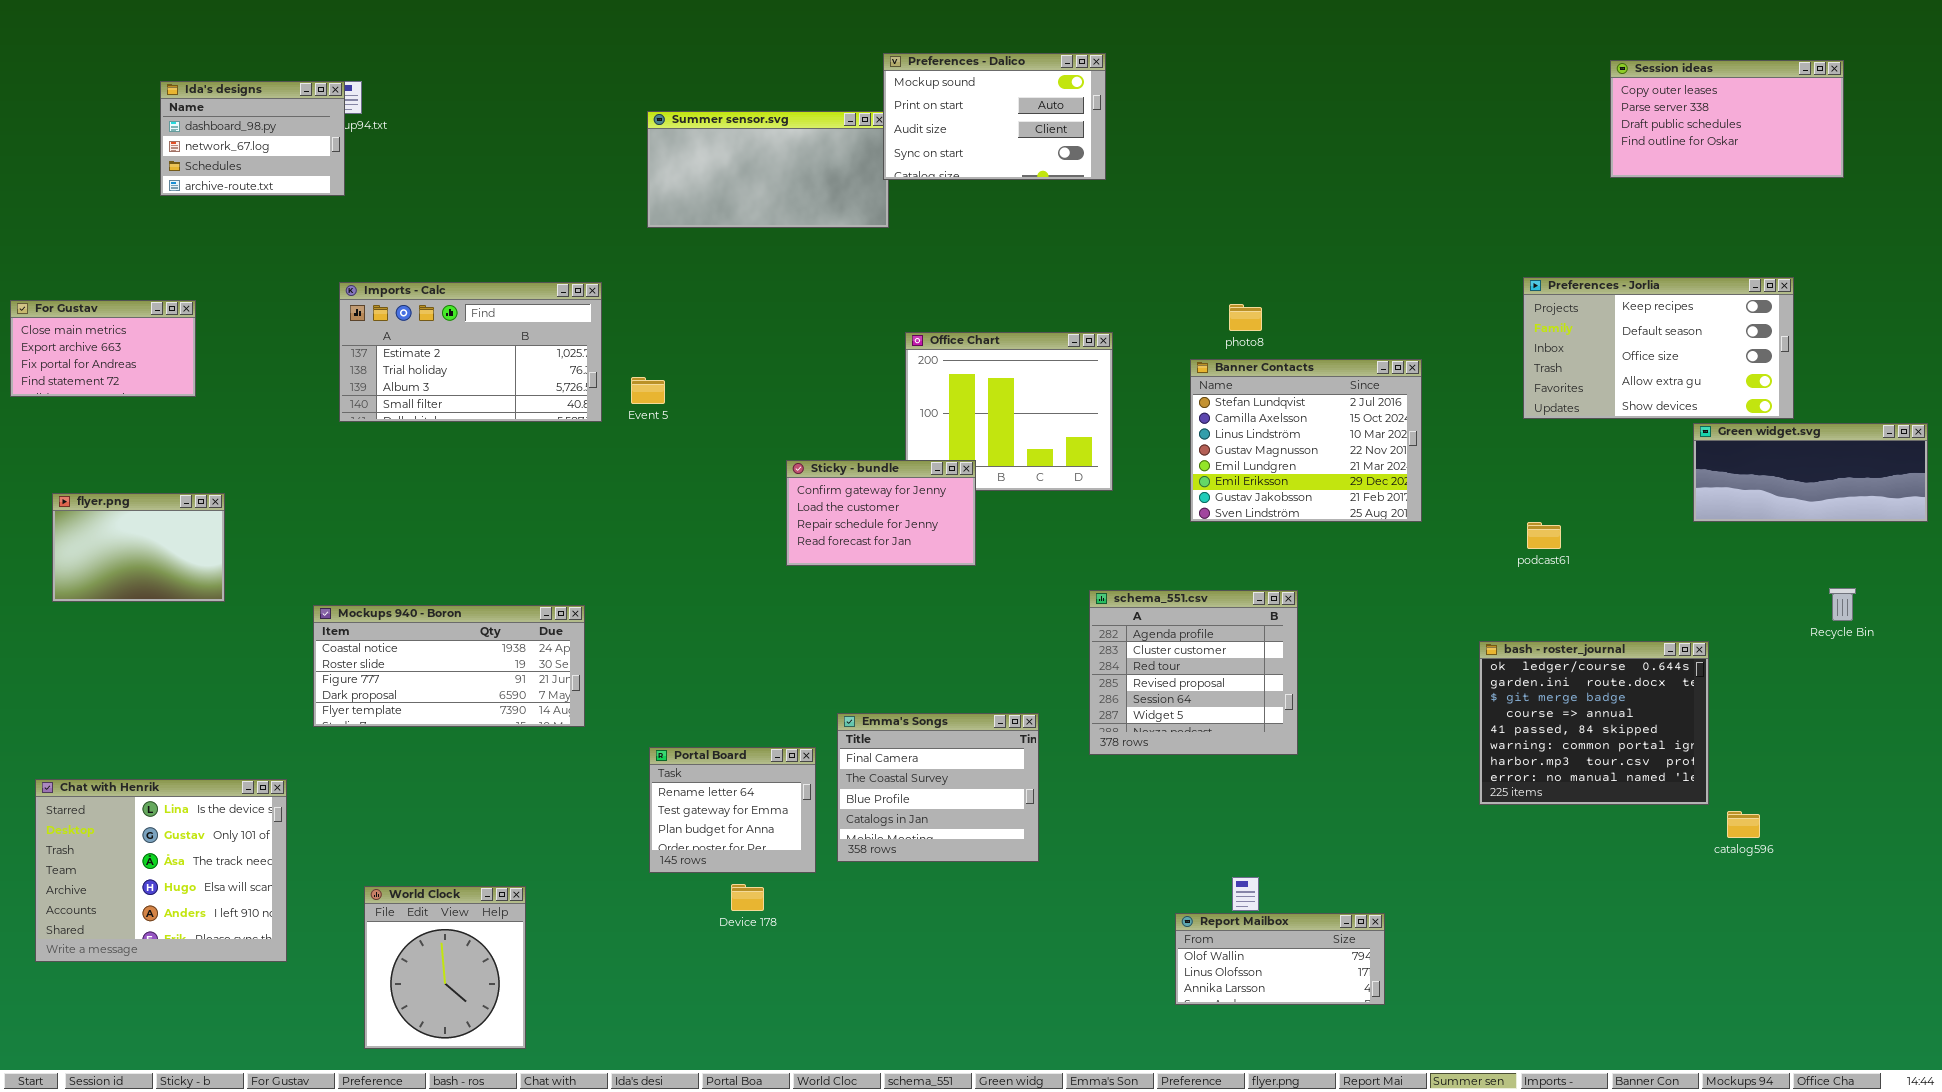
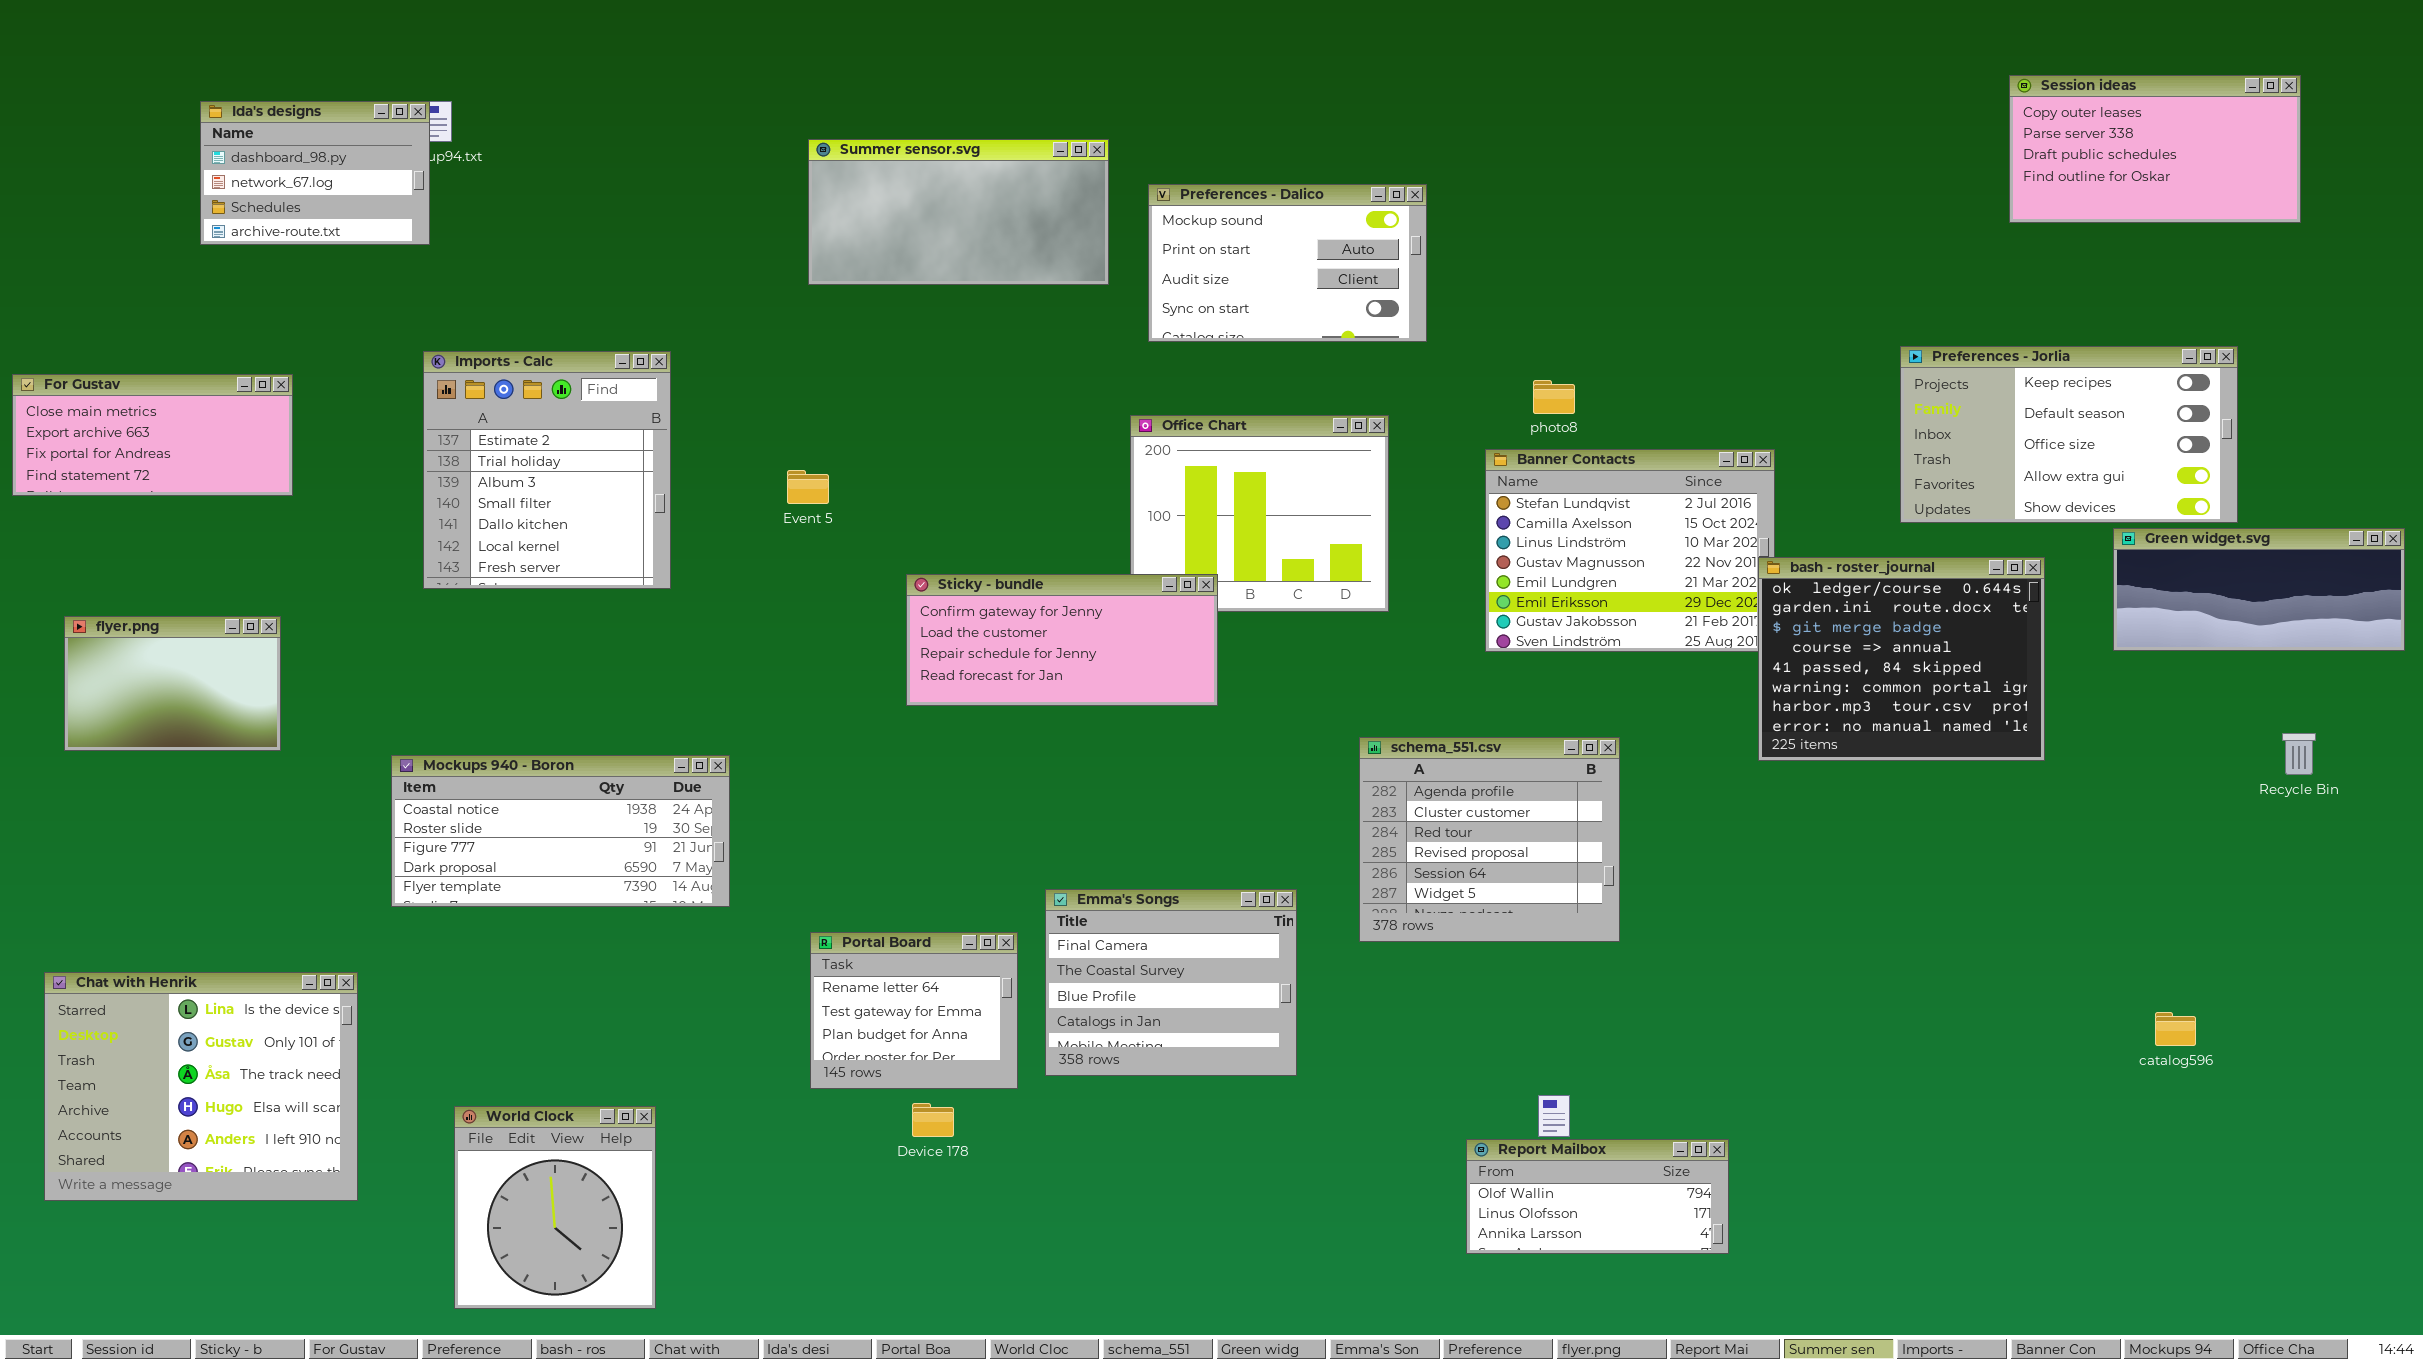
Preferences - Dalico: [883,53,1106,180] -> [1148,184,1427,342], moved
Imports - Calc: [339,282,602,422] -> [423,351,671,589], resized
For Gustav: [10,300,196,397] -> [12,374,293,496], resized
Sticky - bundle: [786,460,976,566] -> [906,574,1218,706], resized
bash - roster_journal: [1479,641,1709,805] -> [1758,557,2045,761], moved

